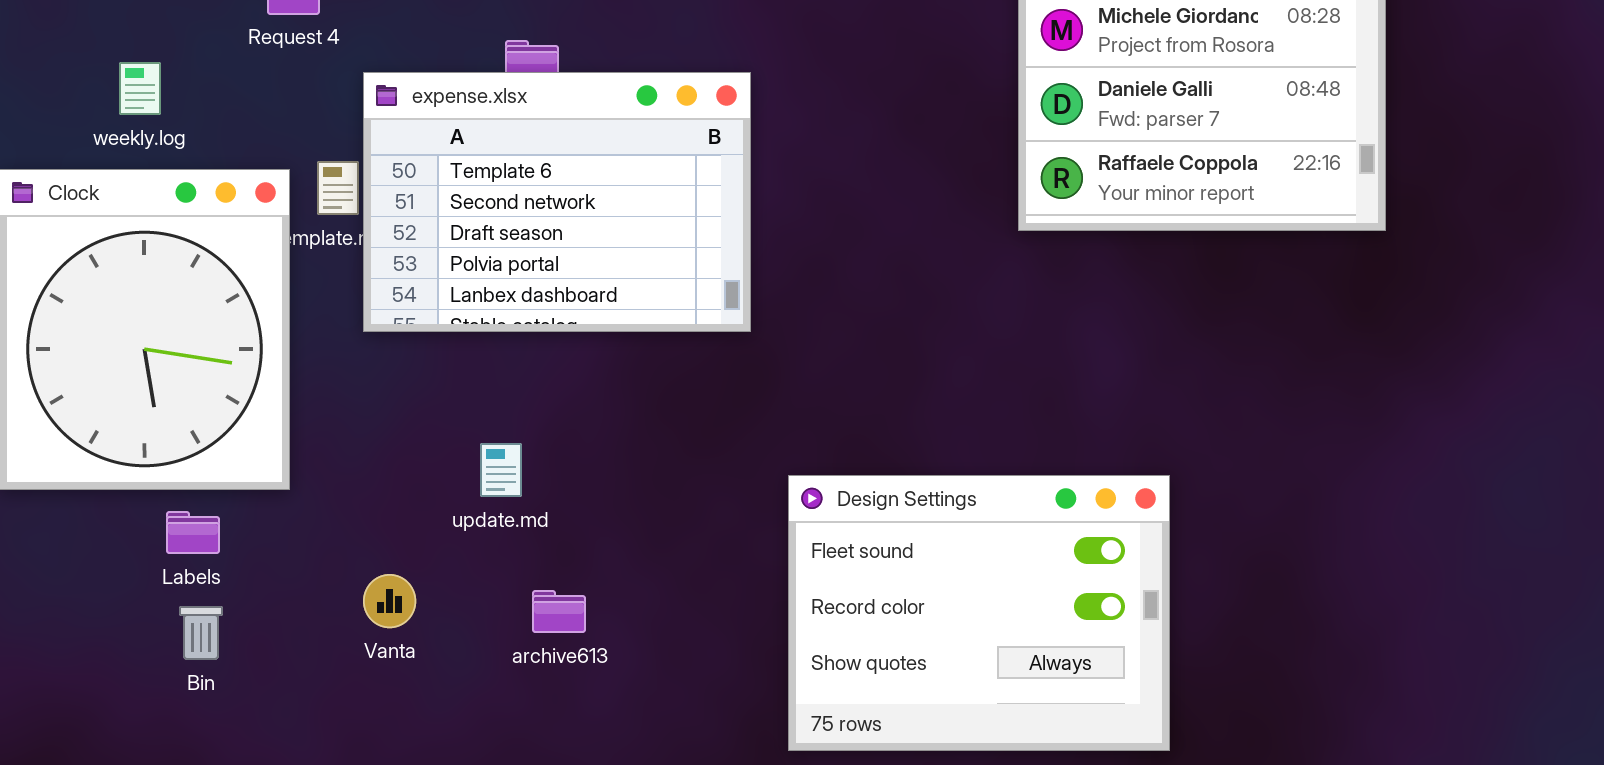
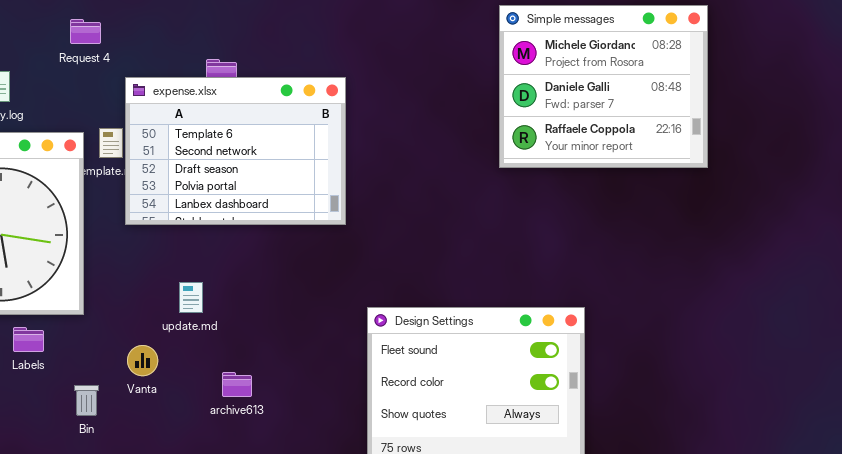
update.md: [480,443,522,497] -> [179,282,203,313], moved
Vanta: [363,574,416,628] -> [127,345,158,376], moved
Bin: [179,606,223,660] -> [74,385,99,416], moved

